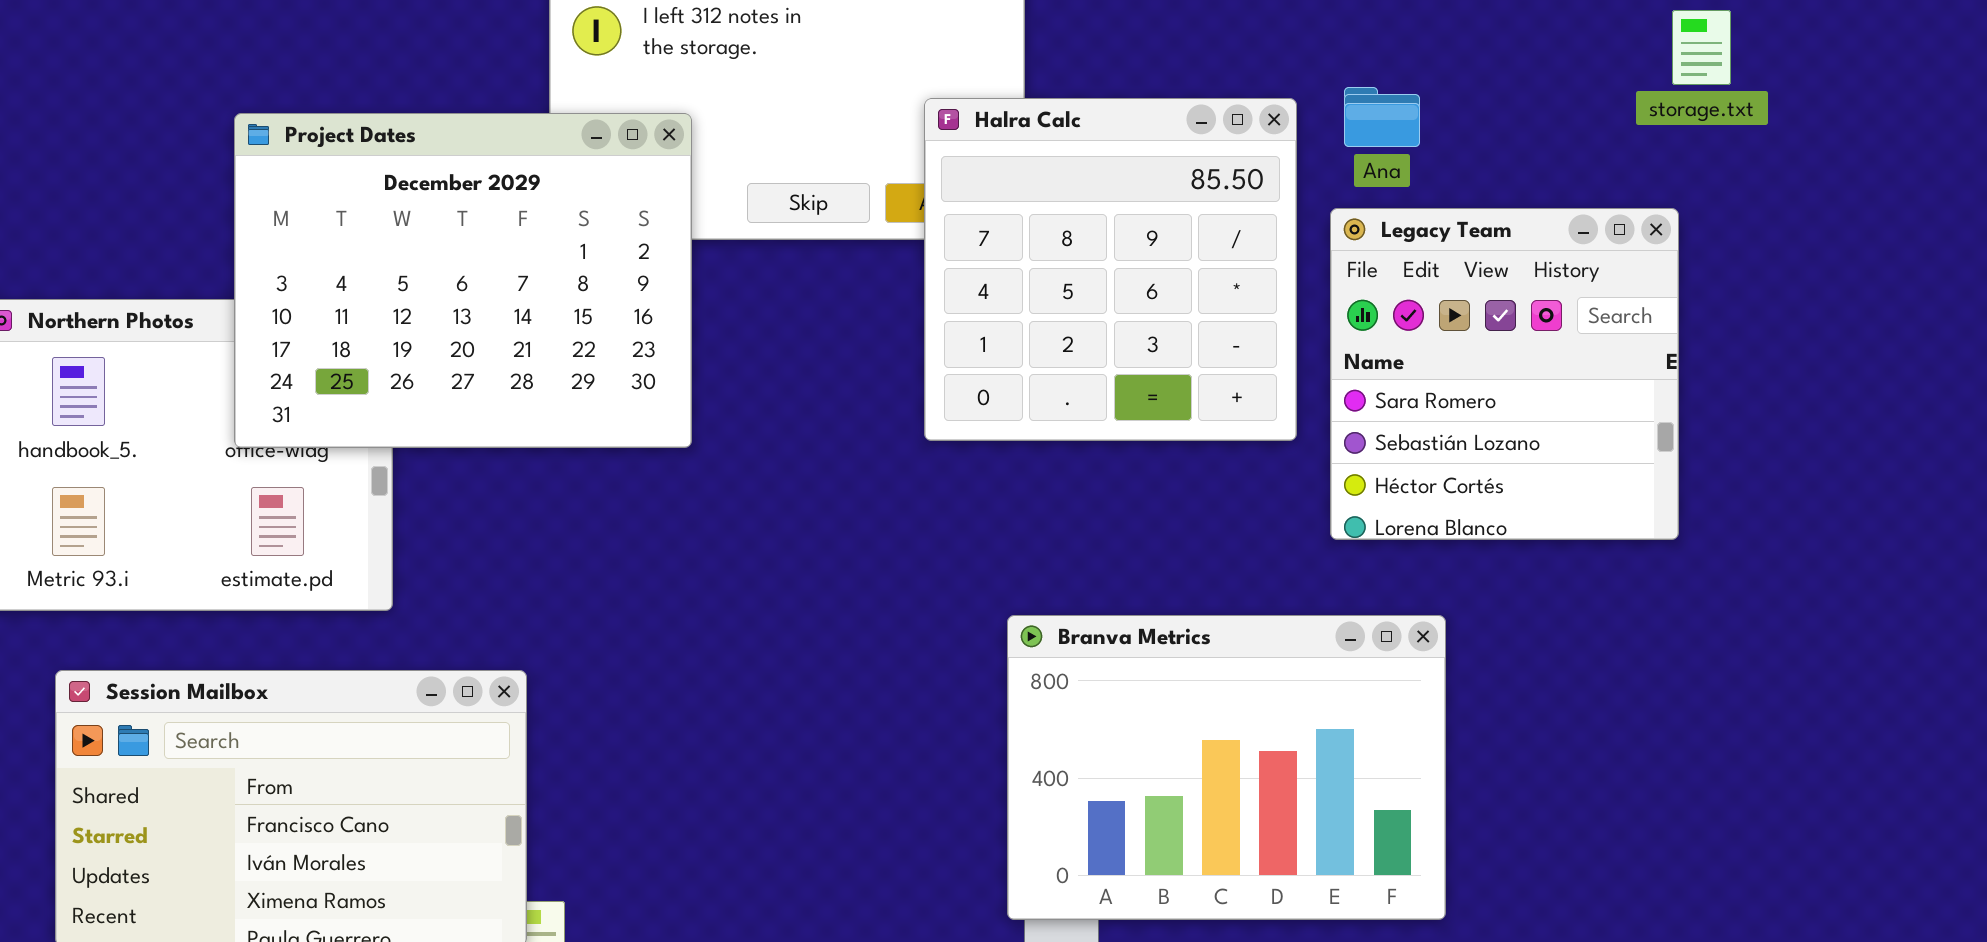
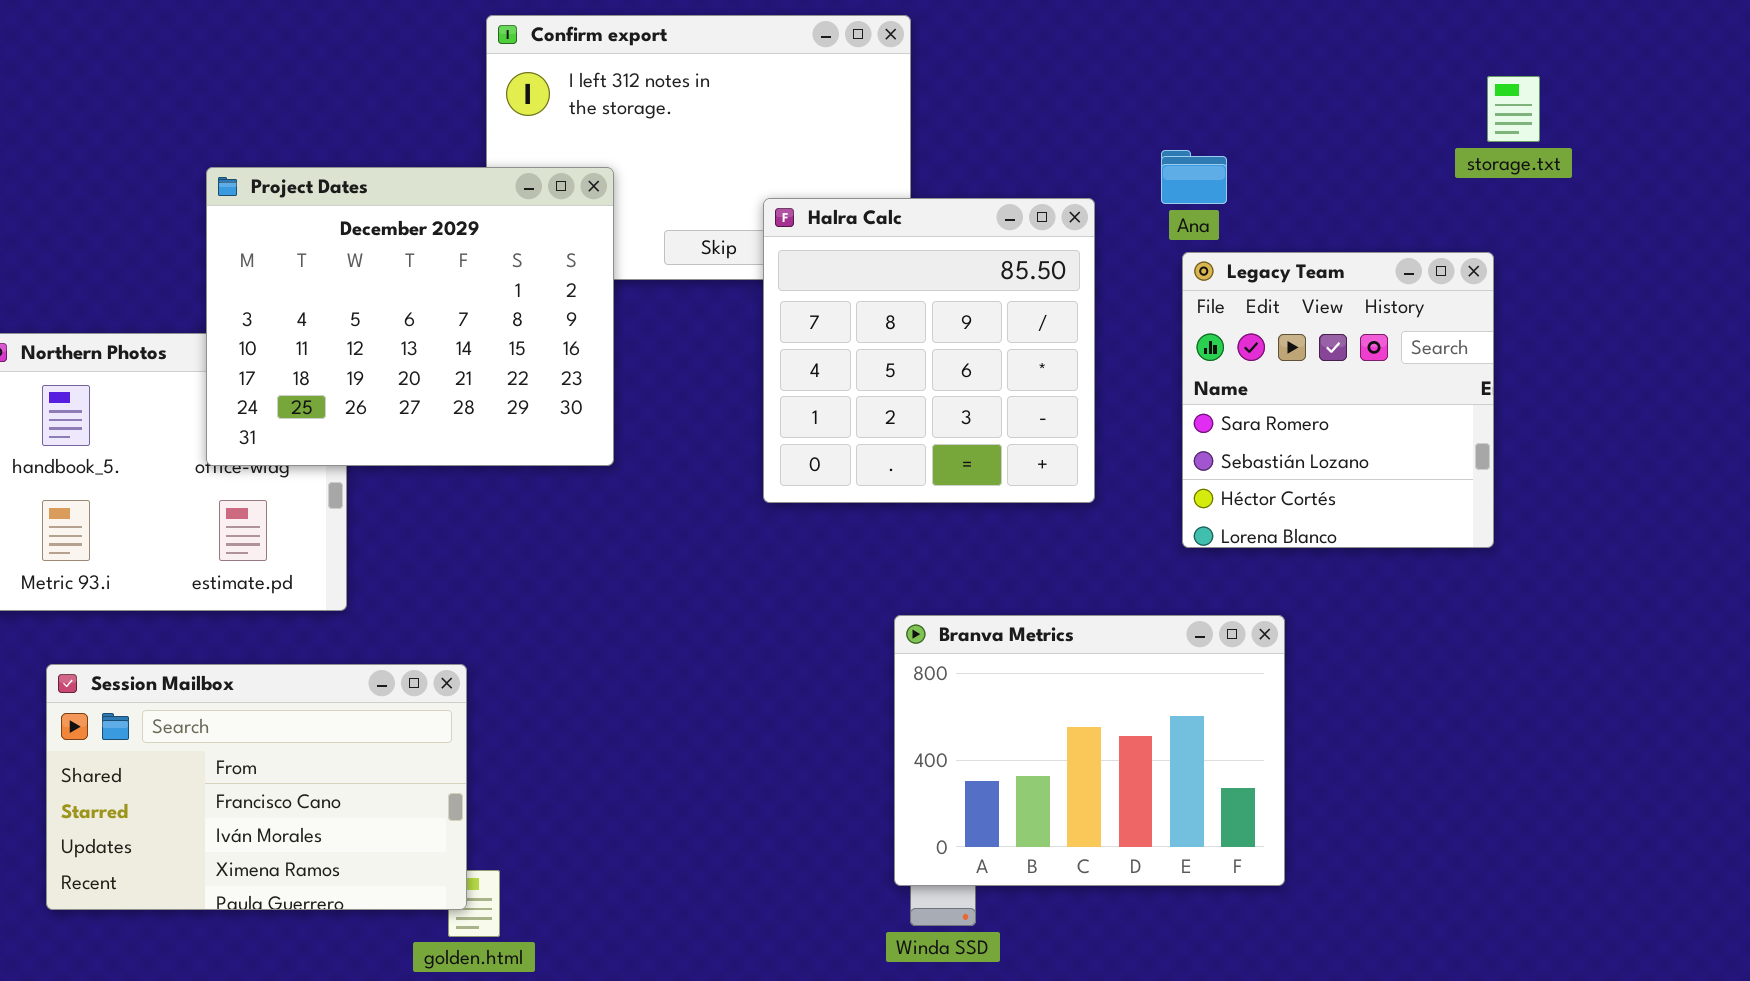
Ana: [1344,87,1420,147] -> [1161,150,1227,204], moved
Halra Calc: [924,98,1297,441] -> [763,198,1095,503], moved

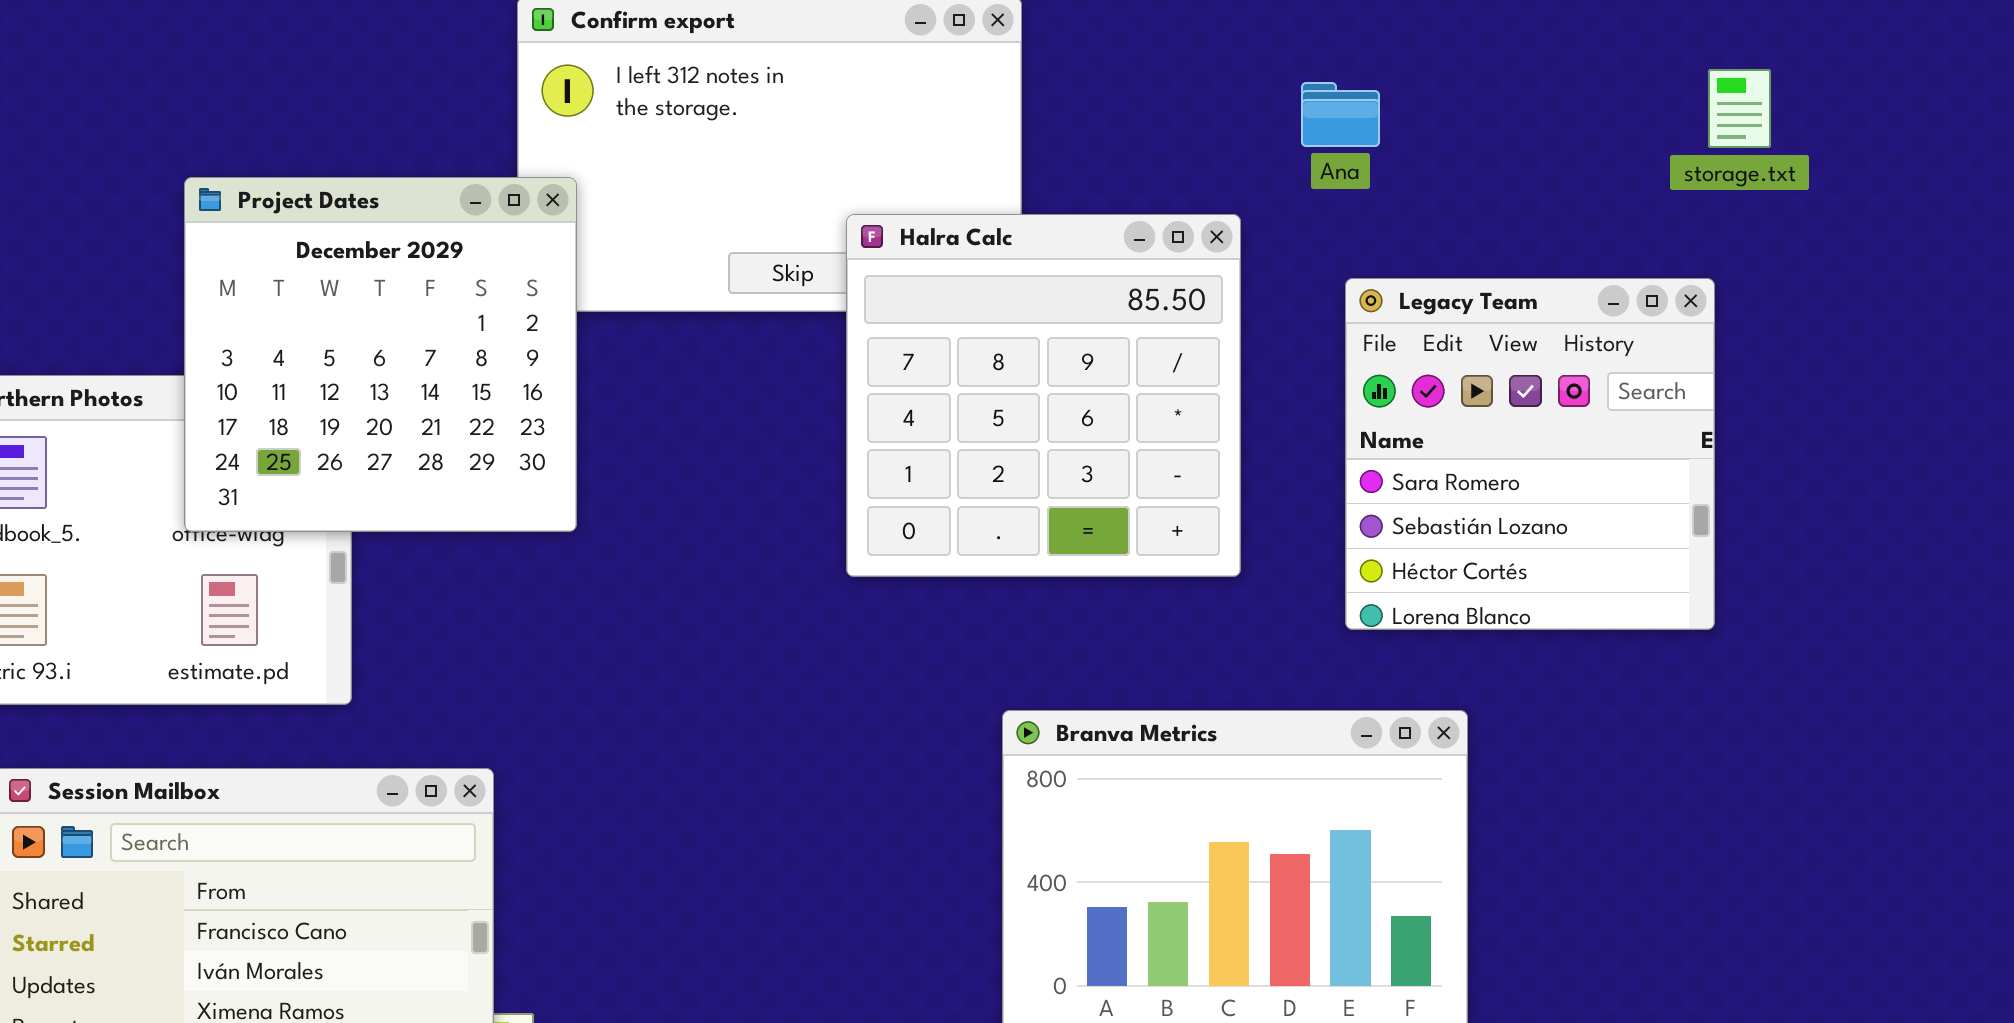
Ana: [1161,150,1227,204] -> [1301,82,1380,147], moved
Project Dates: [206,167,614,466] -> [184,177,577,532], resized

